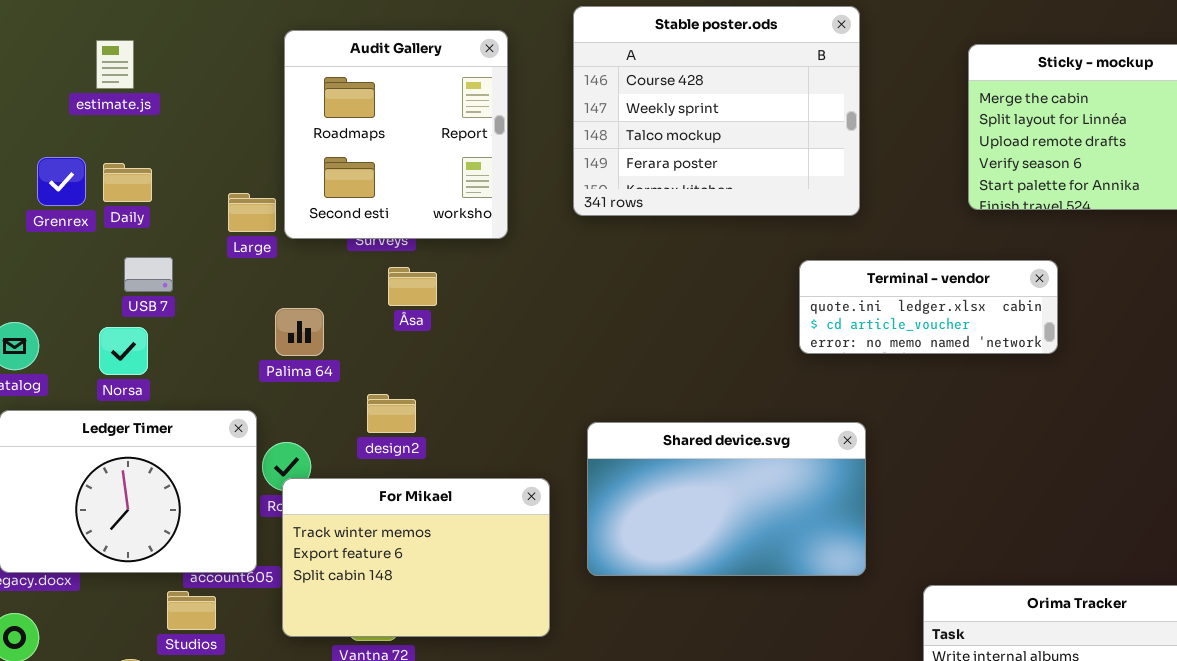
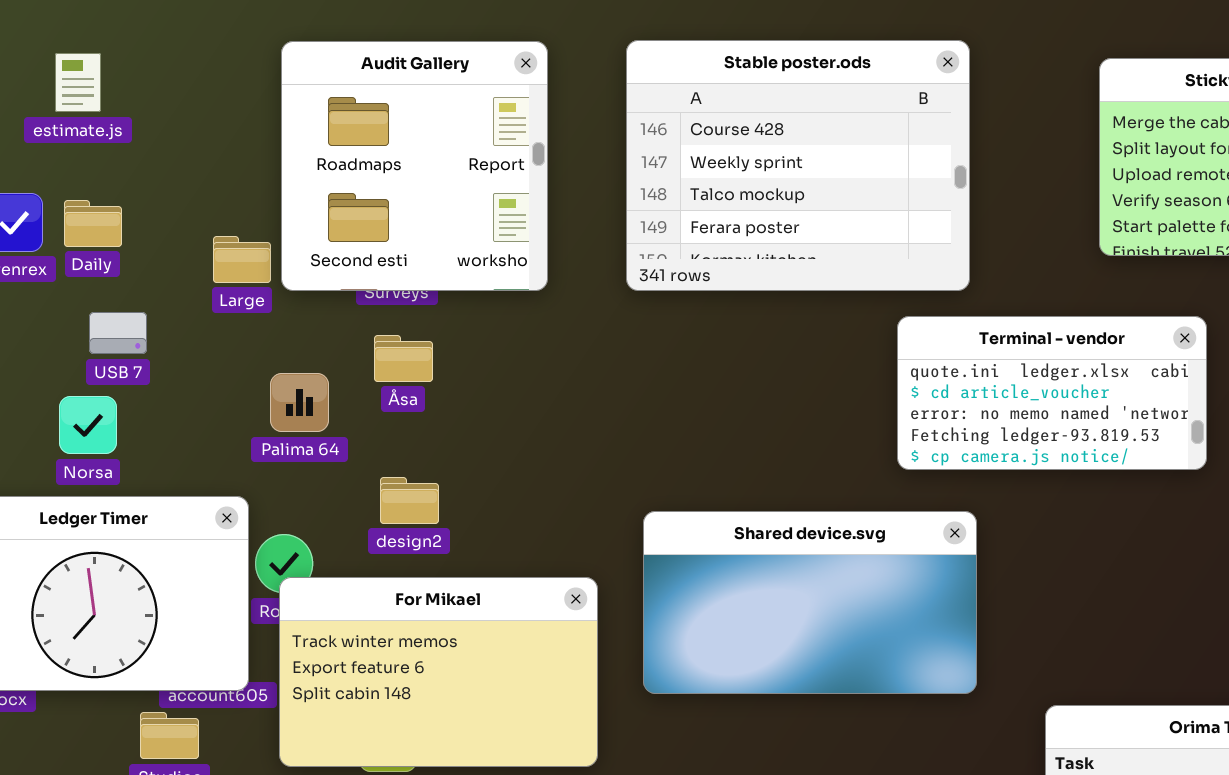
Stable poster.ods: [573,6,860,216] -> [626,40,970,291], moved
Terminal - vendor: [799,260,1058,354] -> [897,316,1207,470], resized
Åsa: [388,267,437,306] -> [374,335,433,382], moved

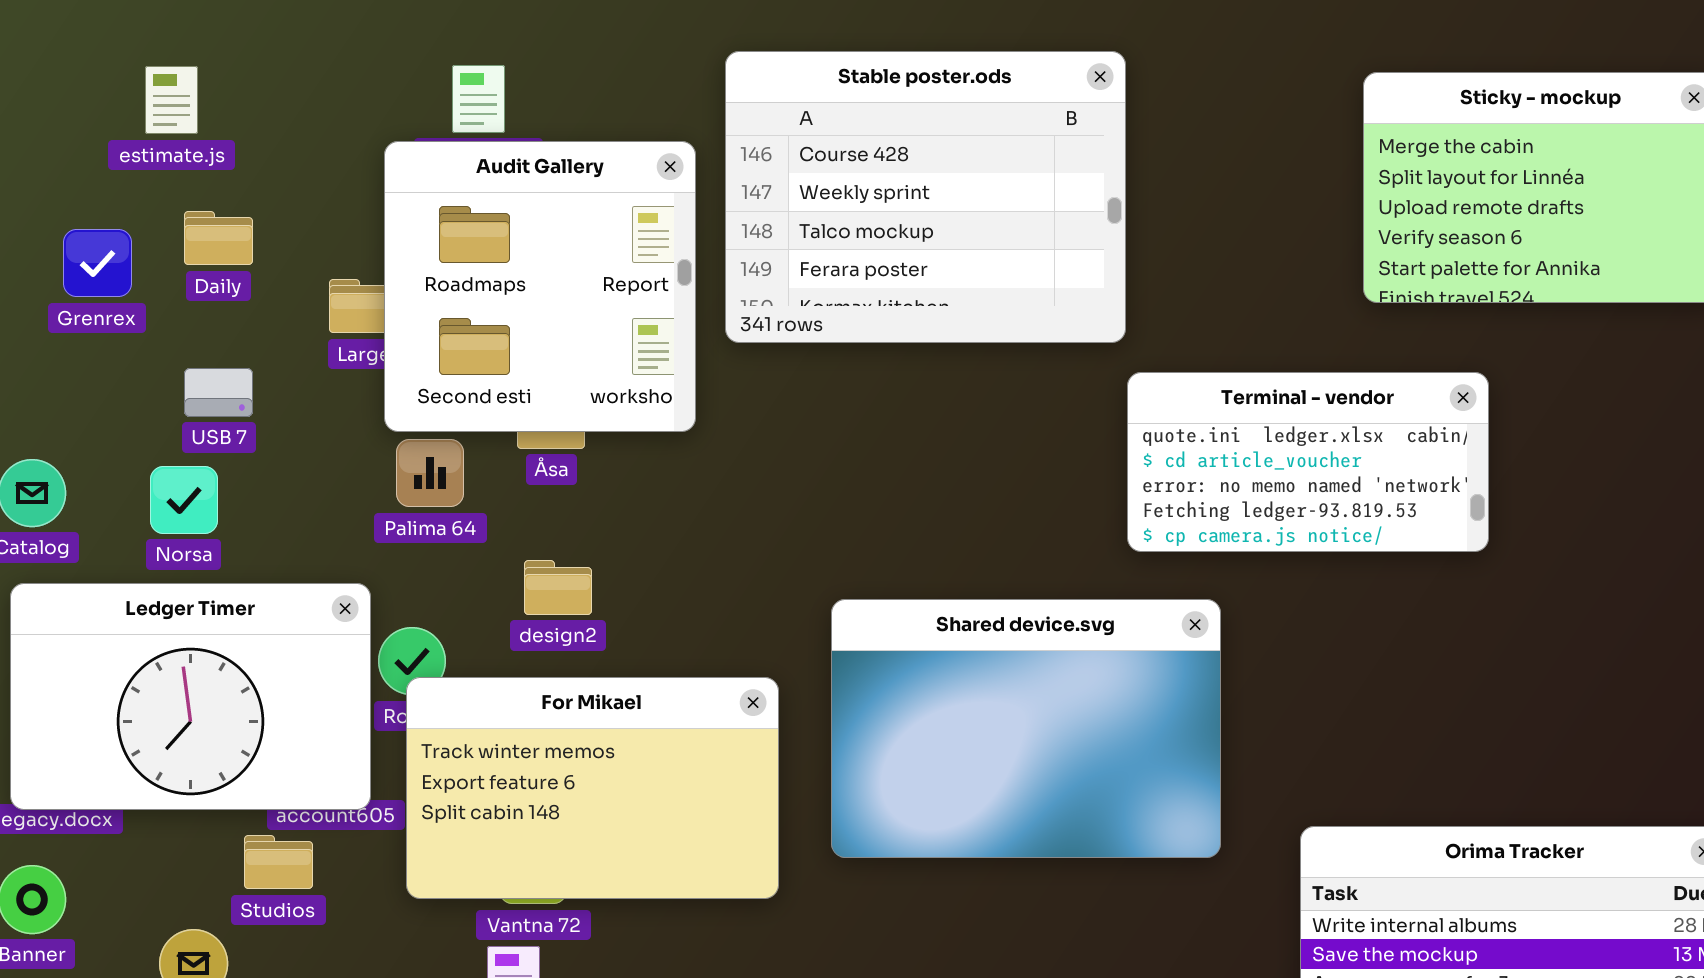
Stable poster.ods: [626,40,970,291] -> [725,51,1126,343], moved
Audit Gallery: [281,41,548,291] -> [384,141,696,432], moved
Daily: [64,200,122,247] -> [184,211,253,265], moved
Shared device.svg: [643,511,977,694] -> [831,599,1221,858], resized

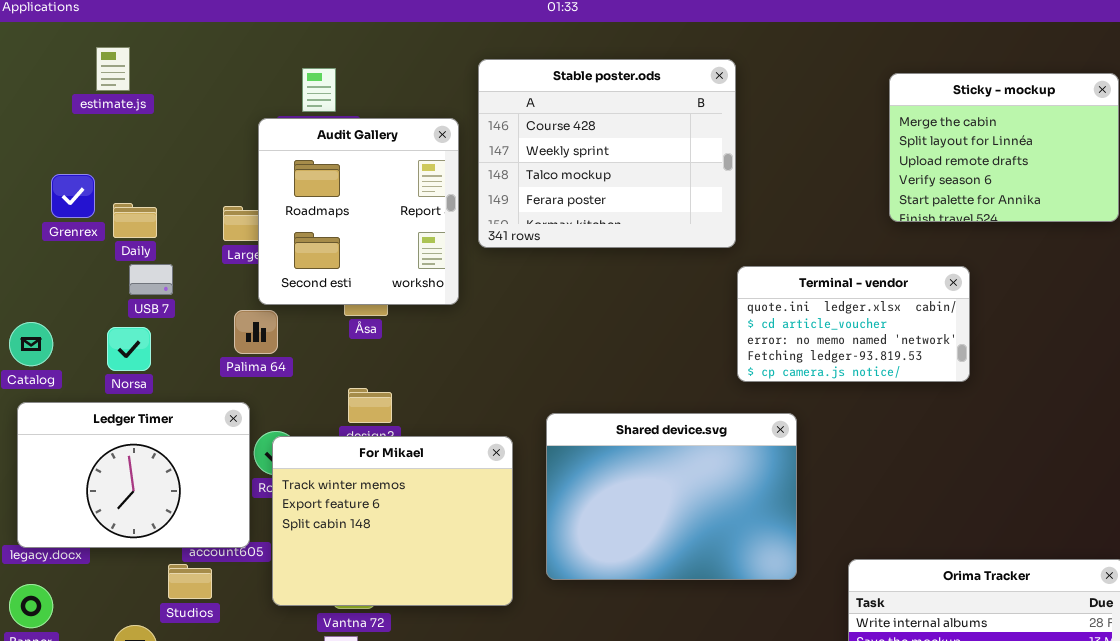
estimate.js: [145,66,198,134] -> [96,47,130,91], moved
Daily: [184,211,253,265] -> [113,203,157,238], moved
Palima 64: [396,439,464,507] -> [234,310,278,354], moved
For Mikael: [406,677,779,899] -> [272,436,513,606], resized

